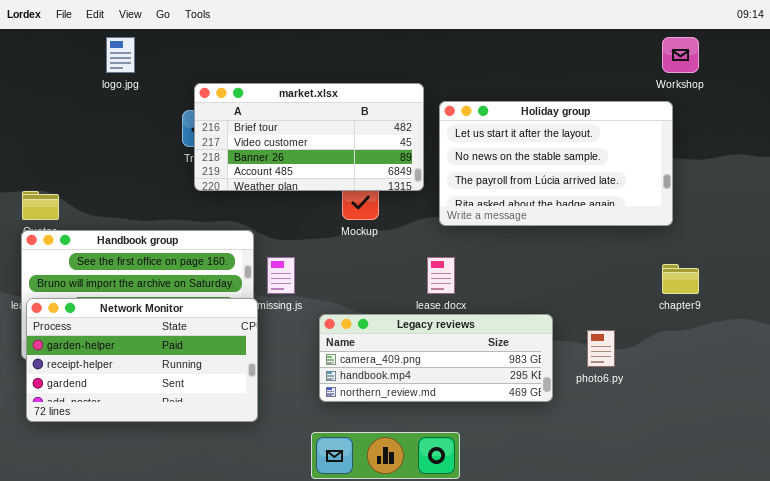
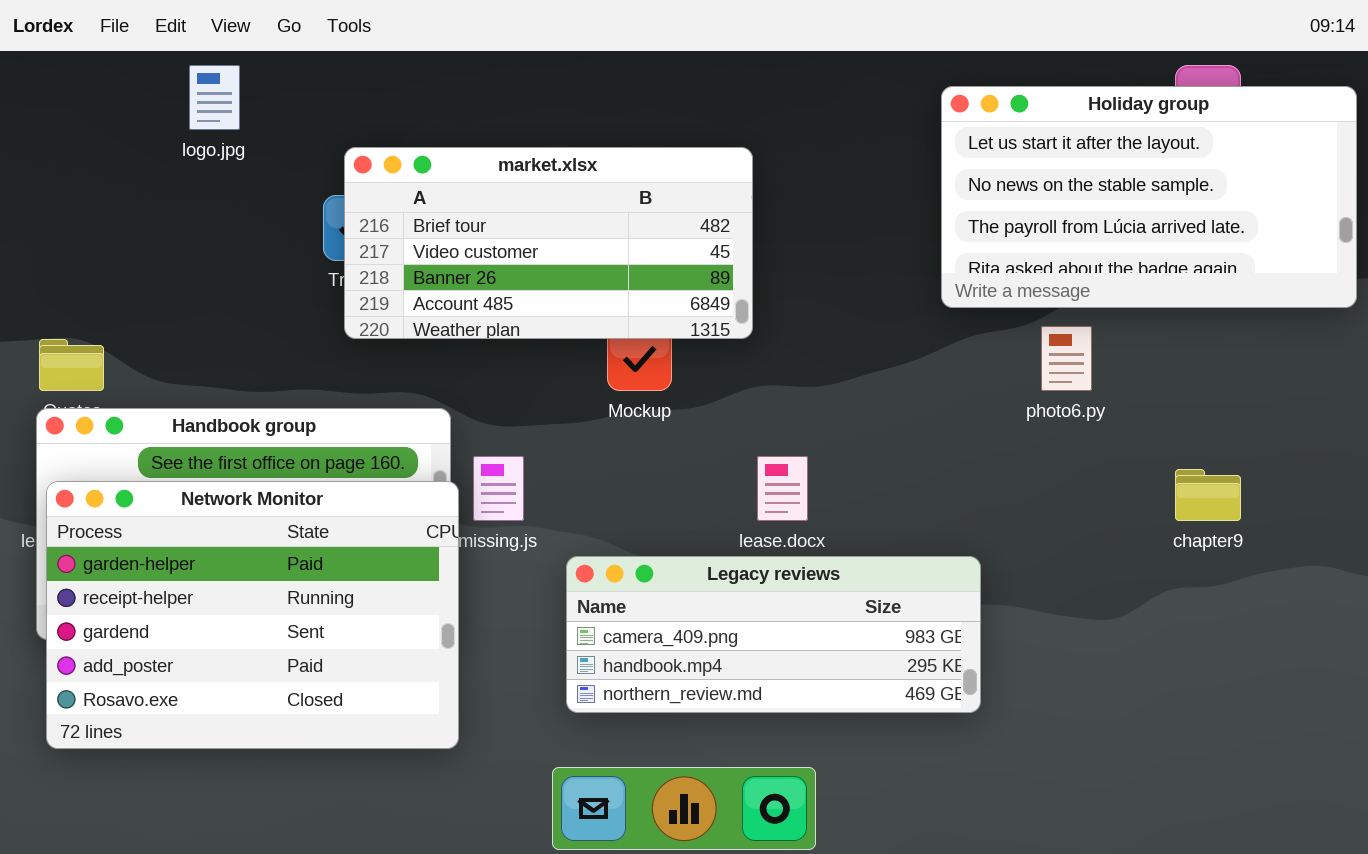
Holiday group: [439,101,673,226] -> [941,86,1357,308], moved
Network Monitor: [26,298,258,422] -> [46,481,459,749], resized
photo6.py: [587,330,615,367] -> [1041,326,1092,391], moved

